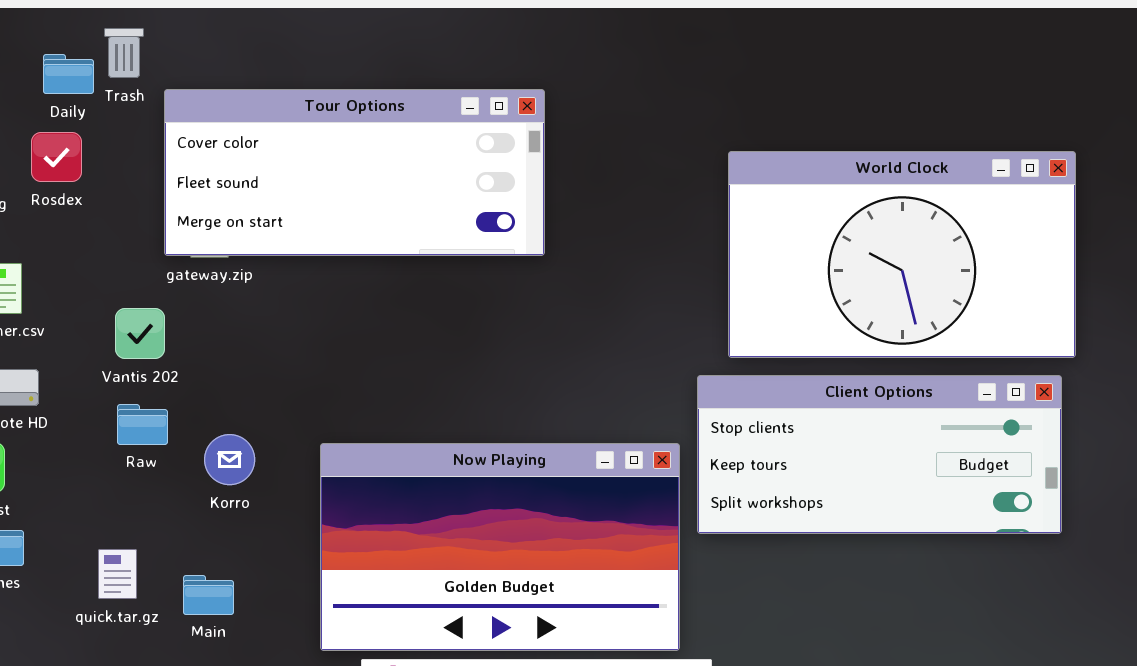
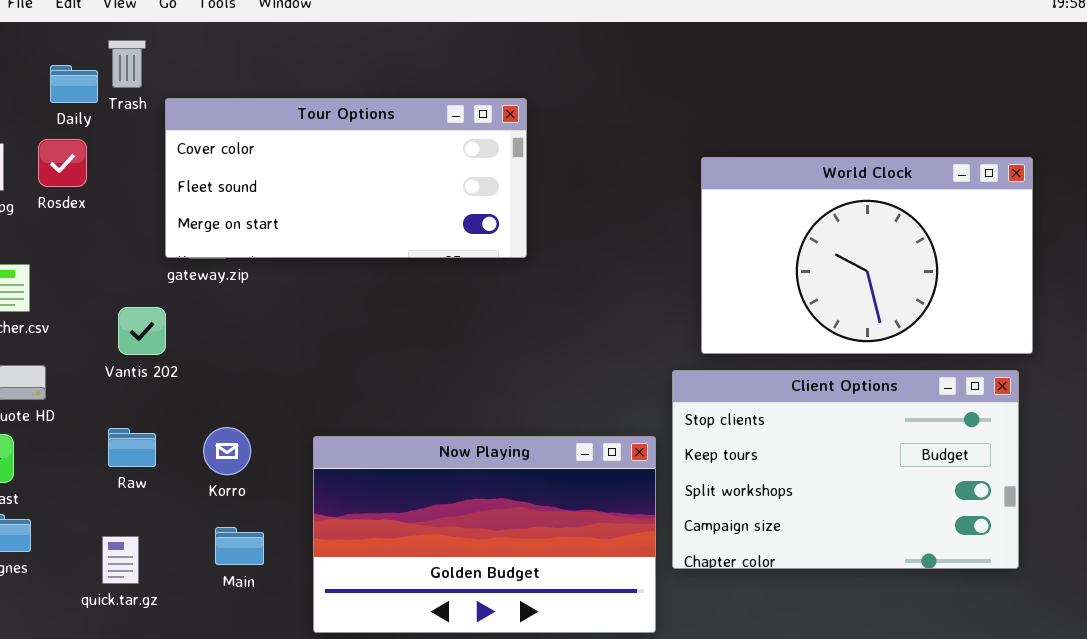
Client Options: [697,375,1062,534] -> [672,370,1019,569], resized
Raw: [117,404,168,445] -> [108,428,156,467], moved
Main: [183,575,234,615] -> [215,527,264,565], moved

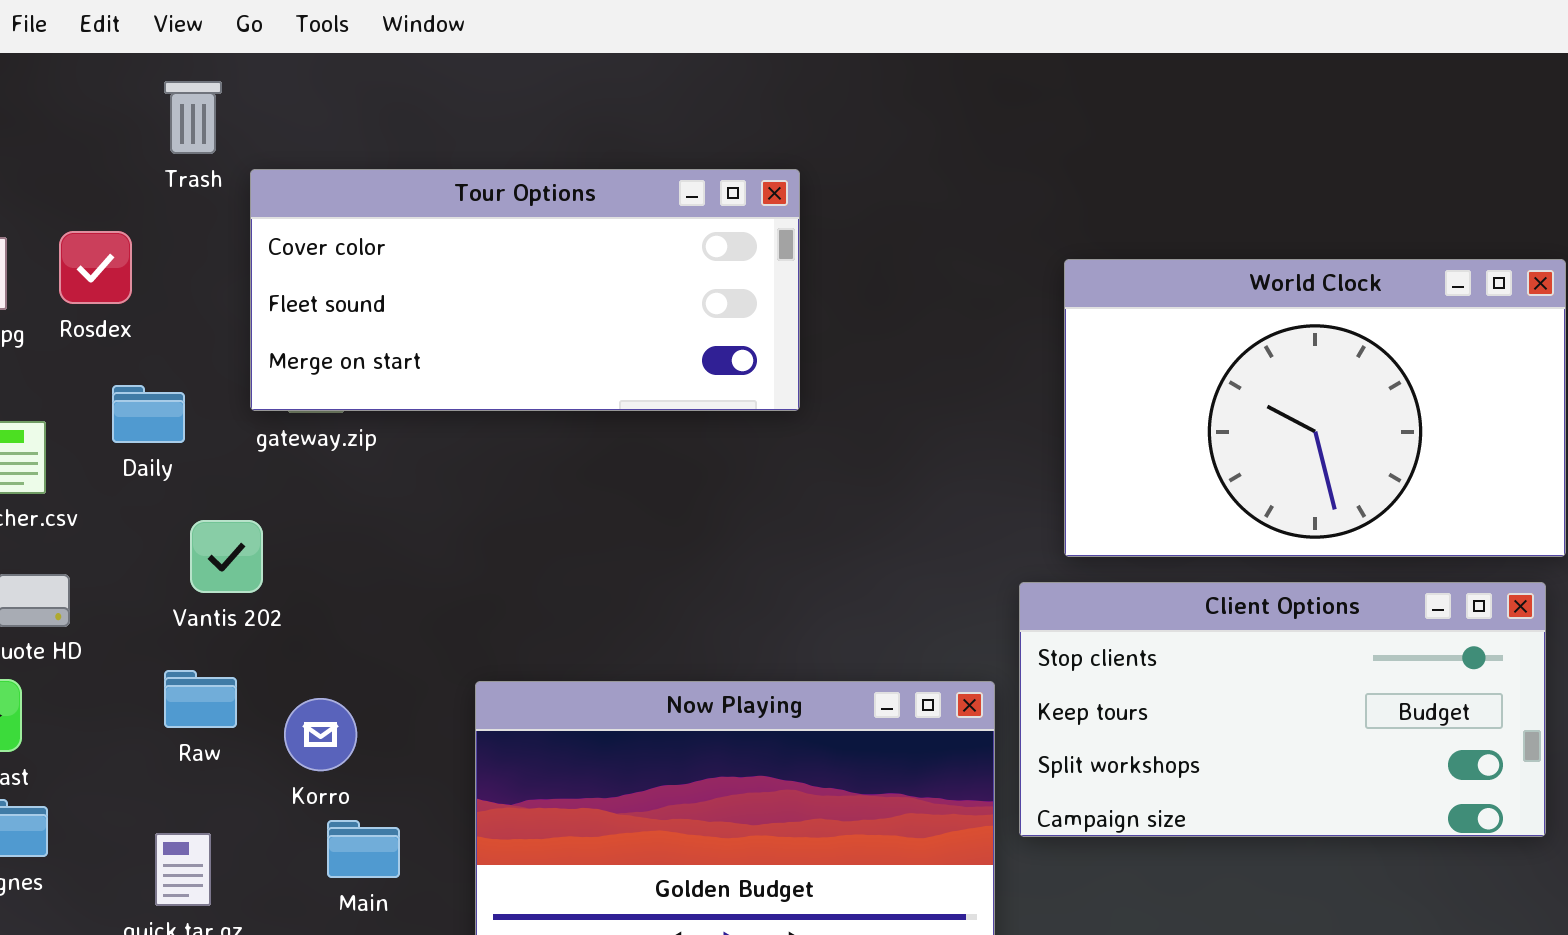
Daily: [50,65,98,103] -> [112,385,185,443], moved
Vantis 202: [118,307,166,355] -> [190,520,263,593], moved
Client Options: [672,370,1019,569] -> [1019,582,1546,837], resized
Korro: [203,427,251,475] -> [284,698,357,771], moved

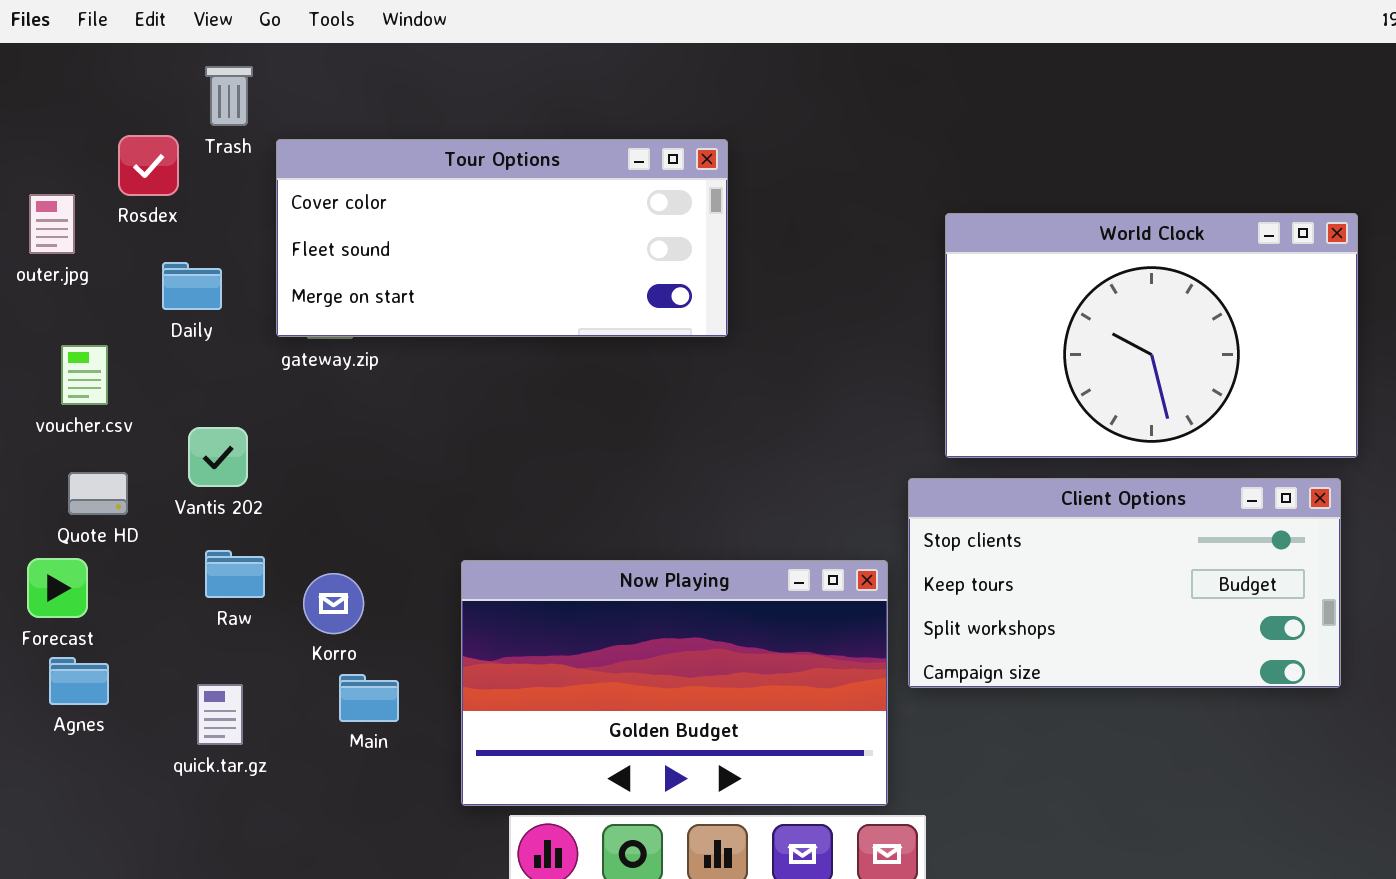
Rosdex: [59,231,132,304] -> [118,135,179,196], moved
Daily: [112,385,185,443] -> [162,262,222,310], moved
Vantis 202: [190,520,263,593] -> [188,427,248,487], moved

